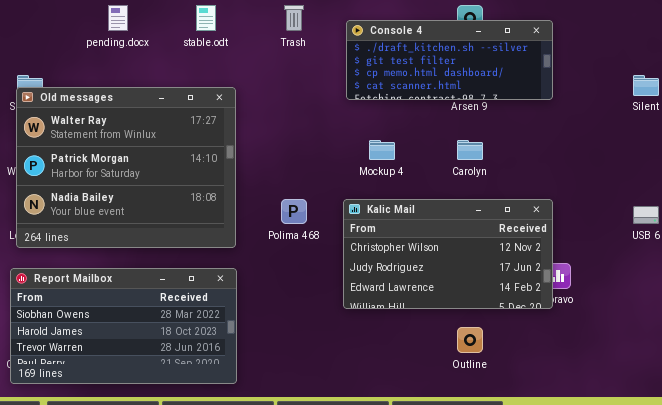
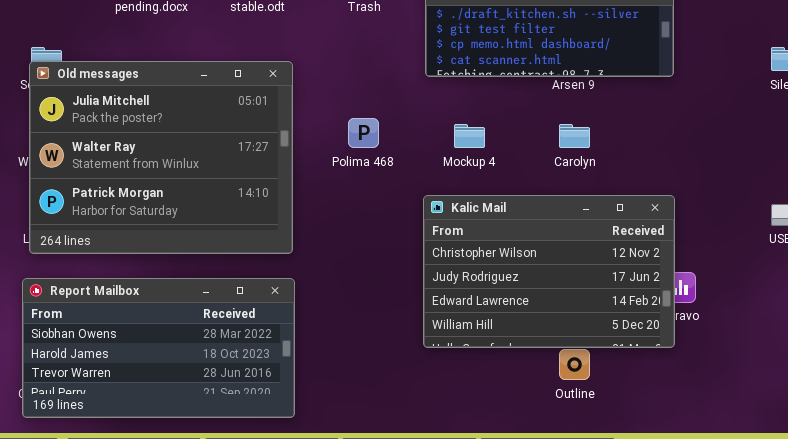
Old messages: [16,87,236,248] -> [29,61,293,254], scrolled up 1 row
Polima 468: [281,199,307,224] -> [348,118,379,148], moved
Kalic Mail: [343,199,553,309] -> [423,195,675,348], resized

